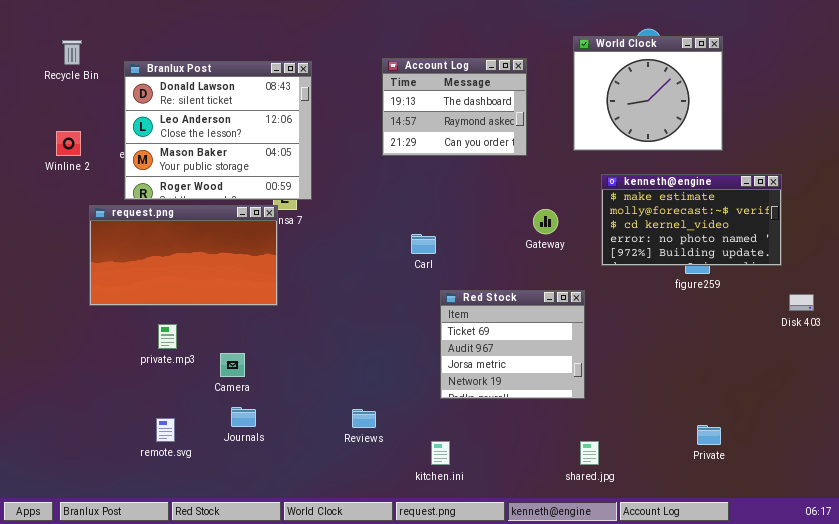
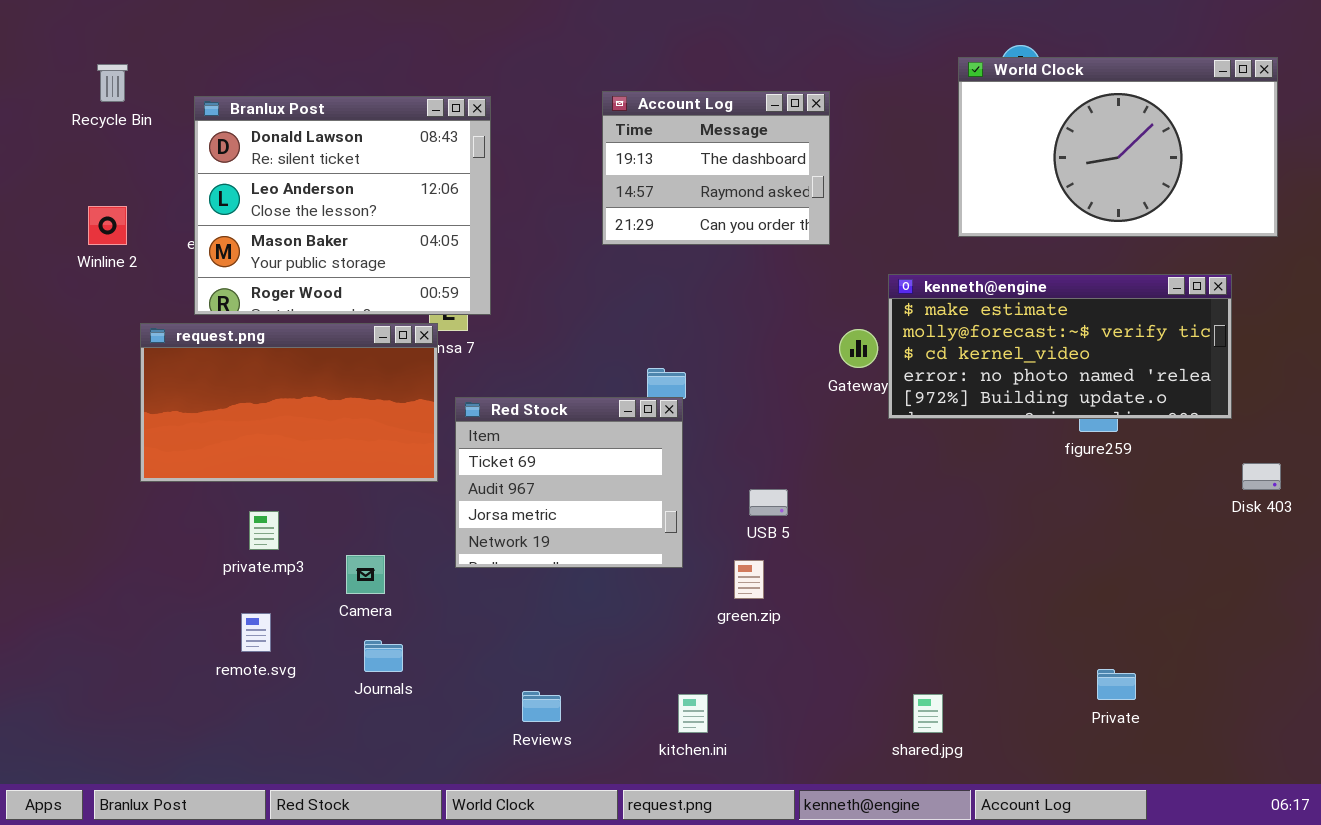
World Clock: [573,36,723,151] -> [958,57,1278,237], moved, resized
kenneth@engine: [601,174,782,266] -> [888,274,1232,419], resized
Red Stock: [440,290,585,399] -> [455,397,683,568], moved
Reviews: [352,409,376,428] -> [522,691,561,722], moved
remote.svg: [156,418,175,442] -> [241,613,271,652], moved

